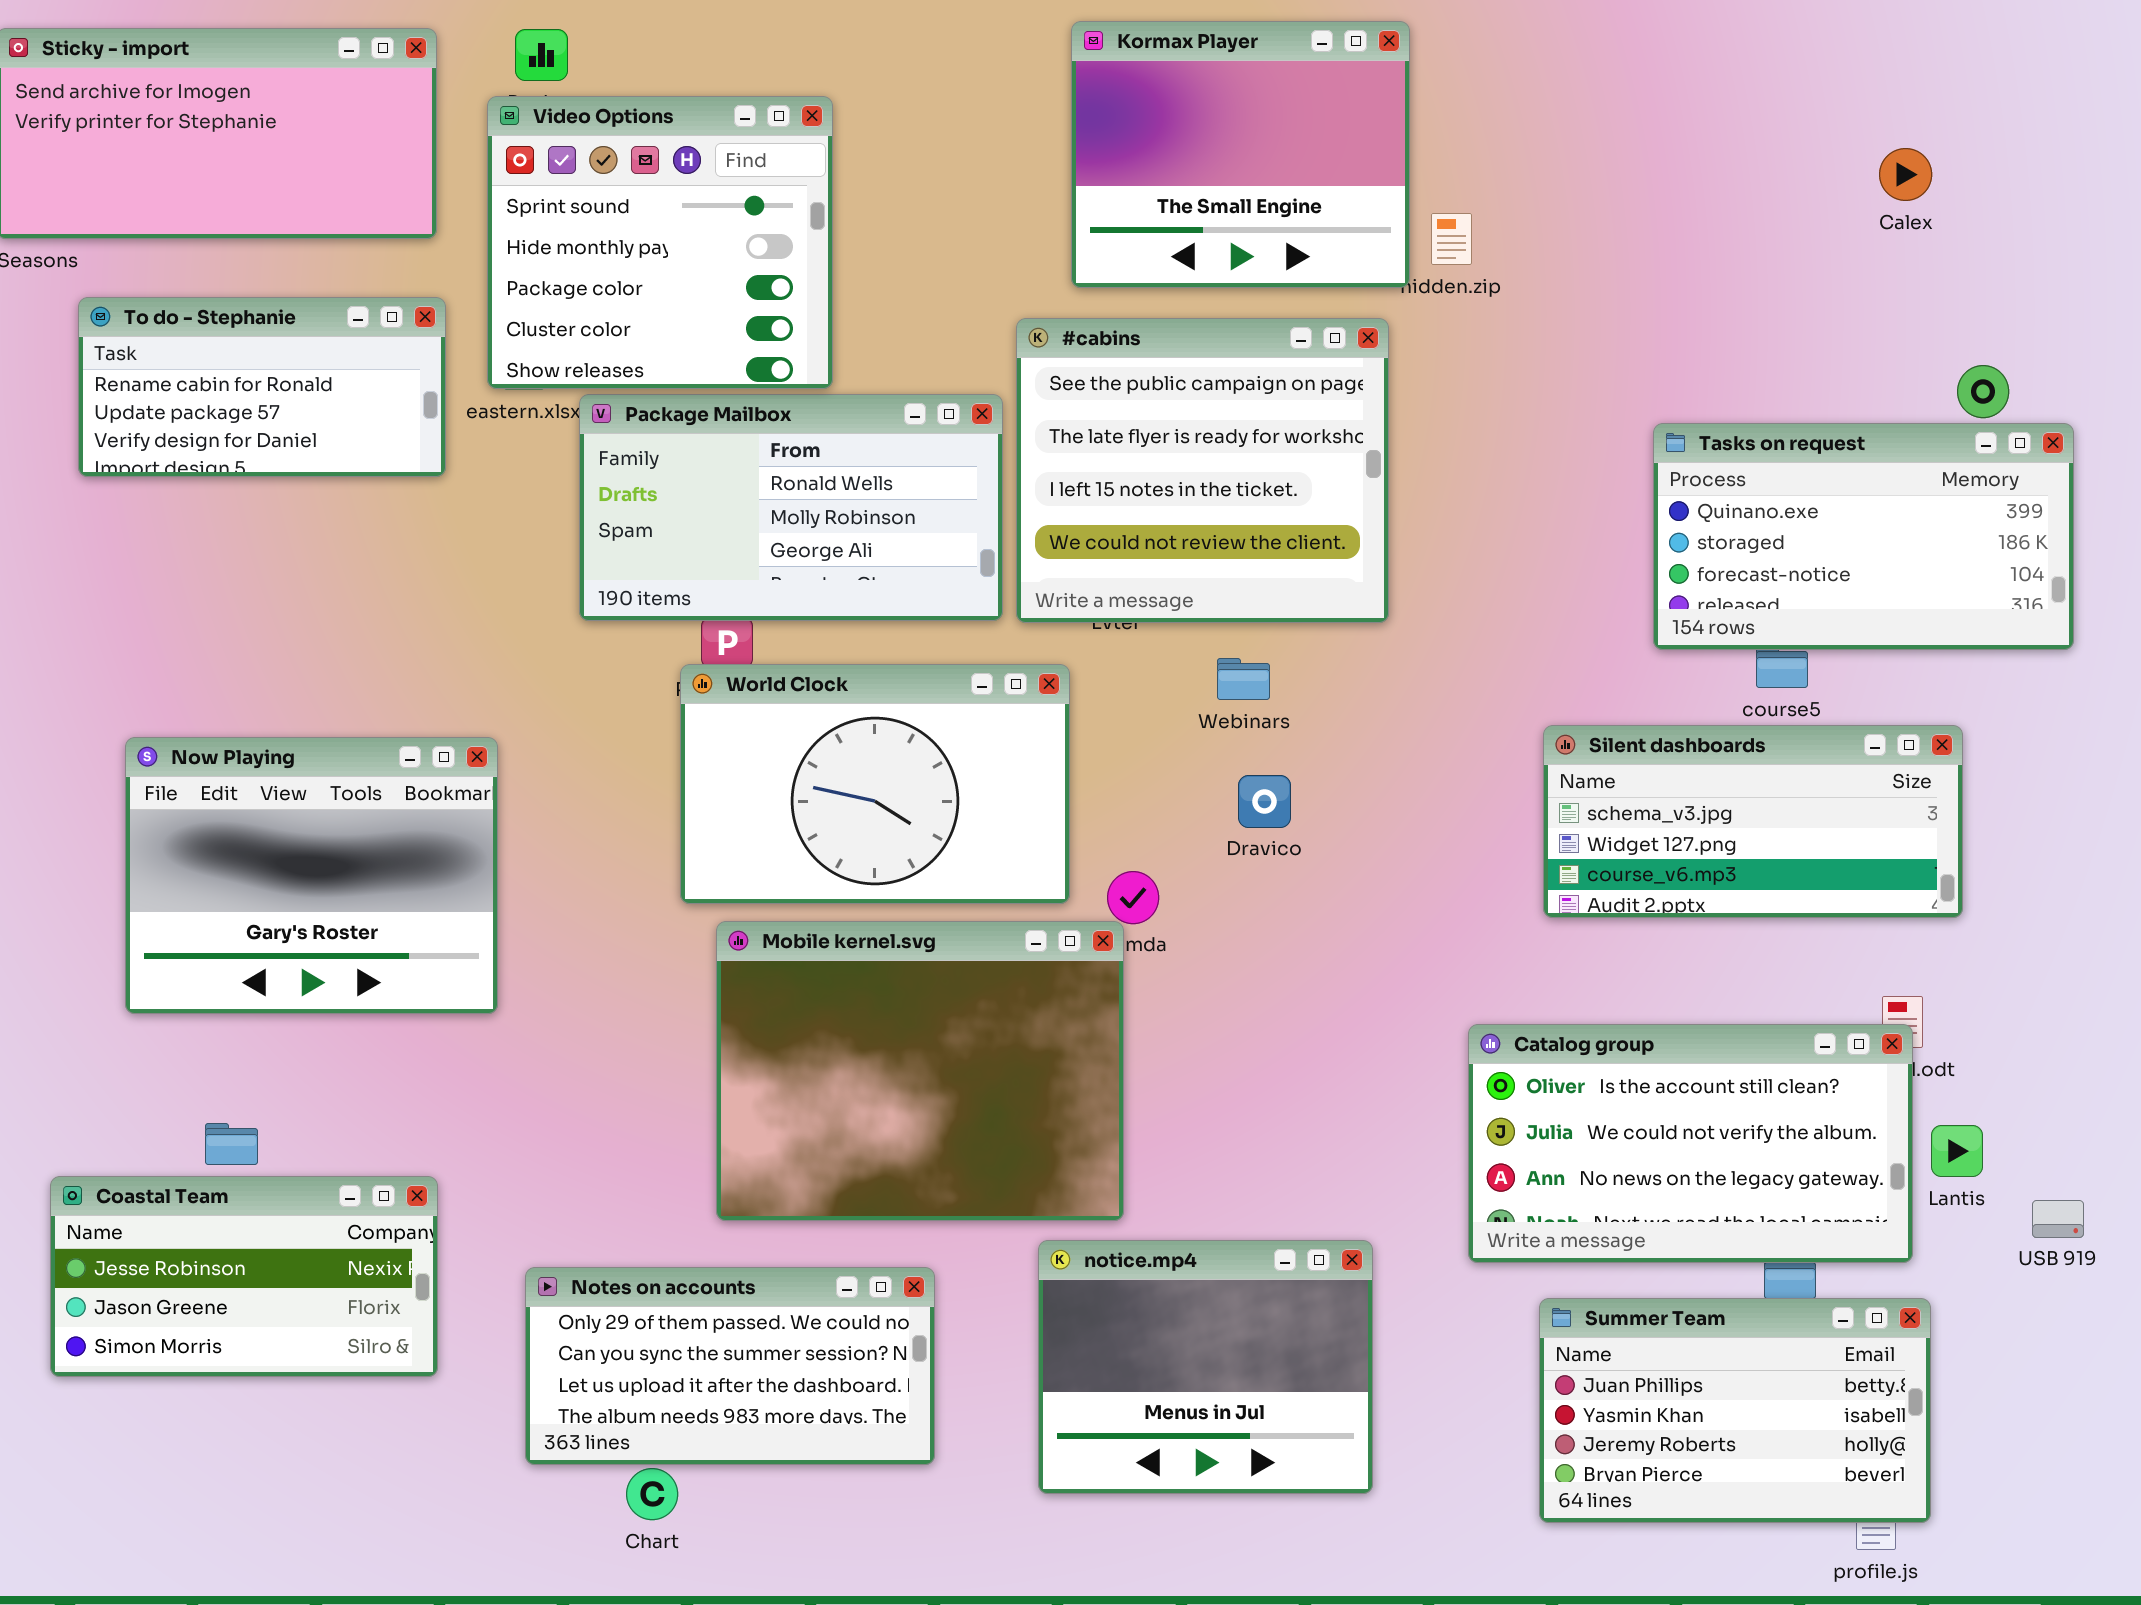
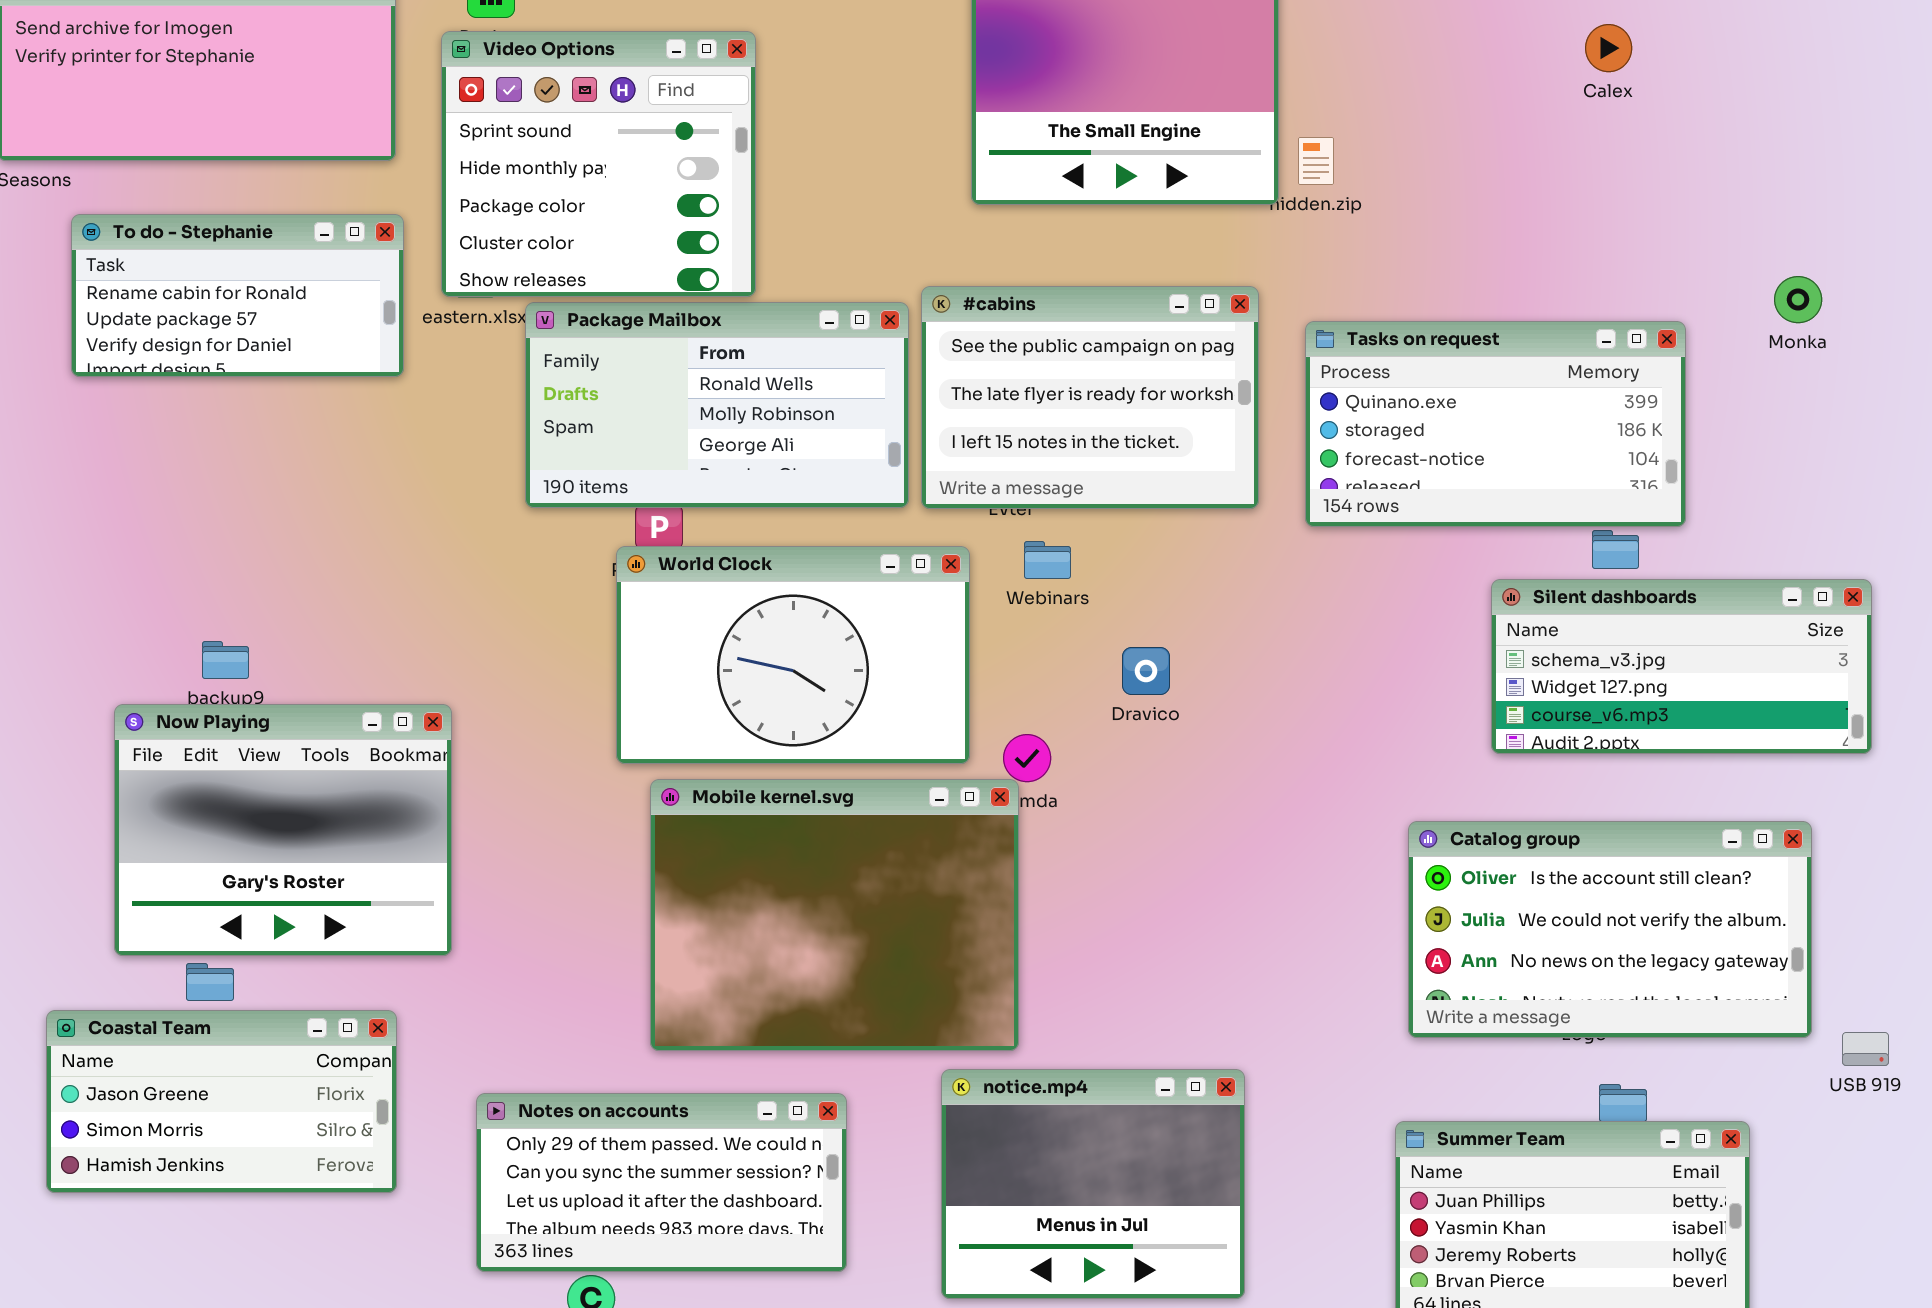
Calex: [1879,148,1932,201] -> [1585,24,1632,72], moved
#cabins: [1016,318,1389,623] -> [921,286,1259,509], resized
Tasks on request: [1653,423,2074,650] -> [1305,321,1686,527], moved
Webinars: [1217,658,1270,700] -> [1024,541,1071,579], moved
Silent dashboards: [1543,725,1963,918] -> [1491,579,1872,754], moved
Now Playing: [125,737,498,1014] -> [114,704,452,956], moved
Catalog group: [1468,1024,1913,1263] -> [1408,821,1812,1038], moved
Coastal Team: [50,1176,438,1377] -> [46,1010,397,1193], scrolled down 1 row

